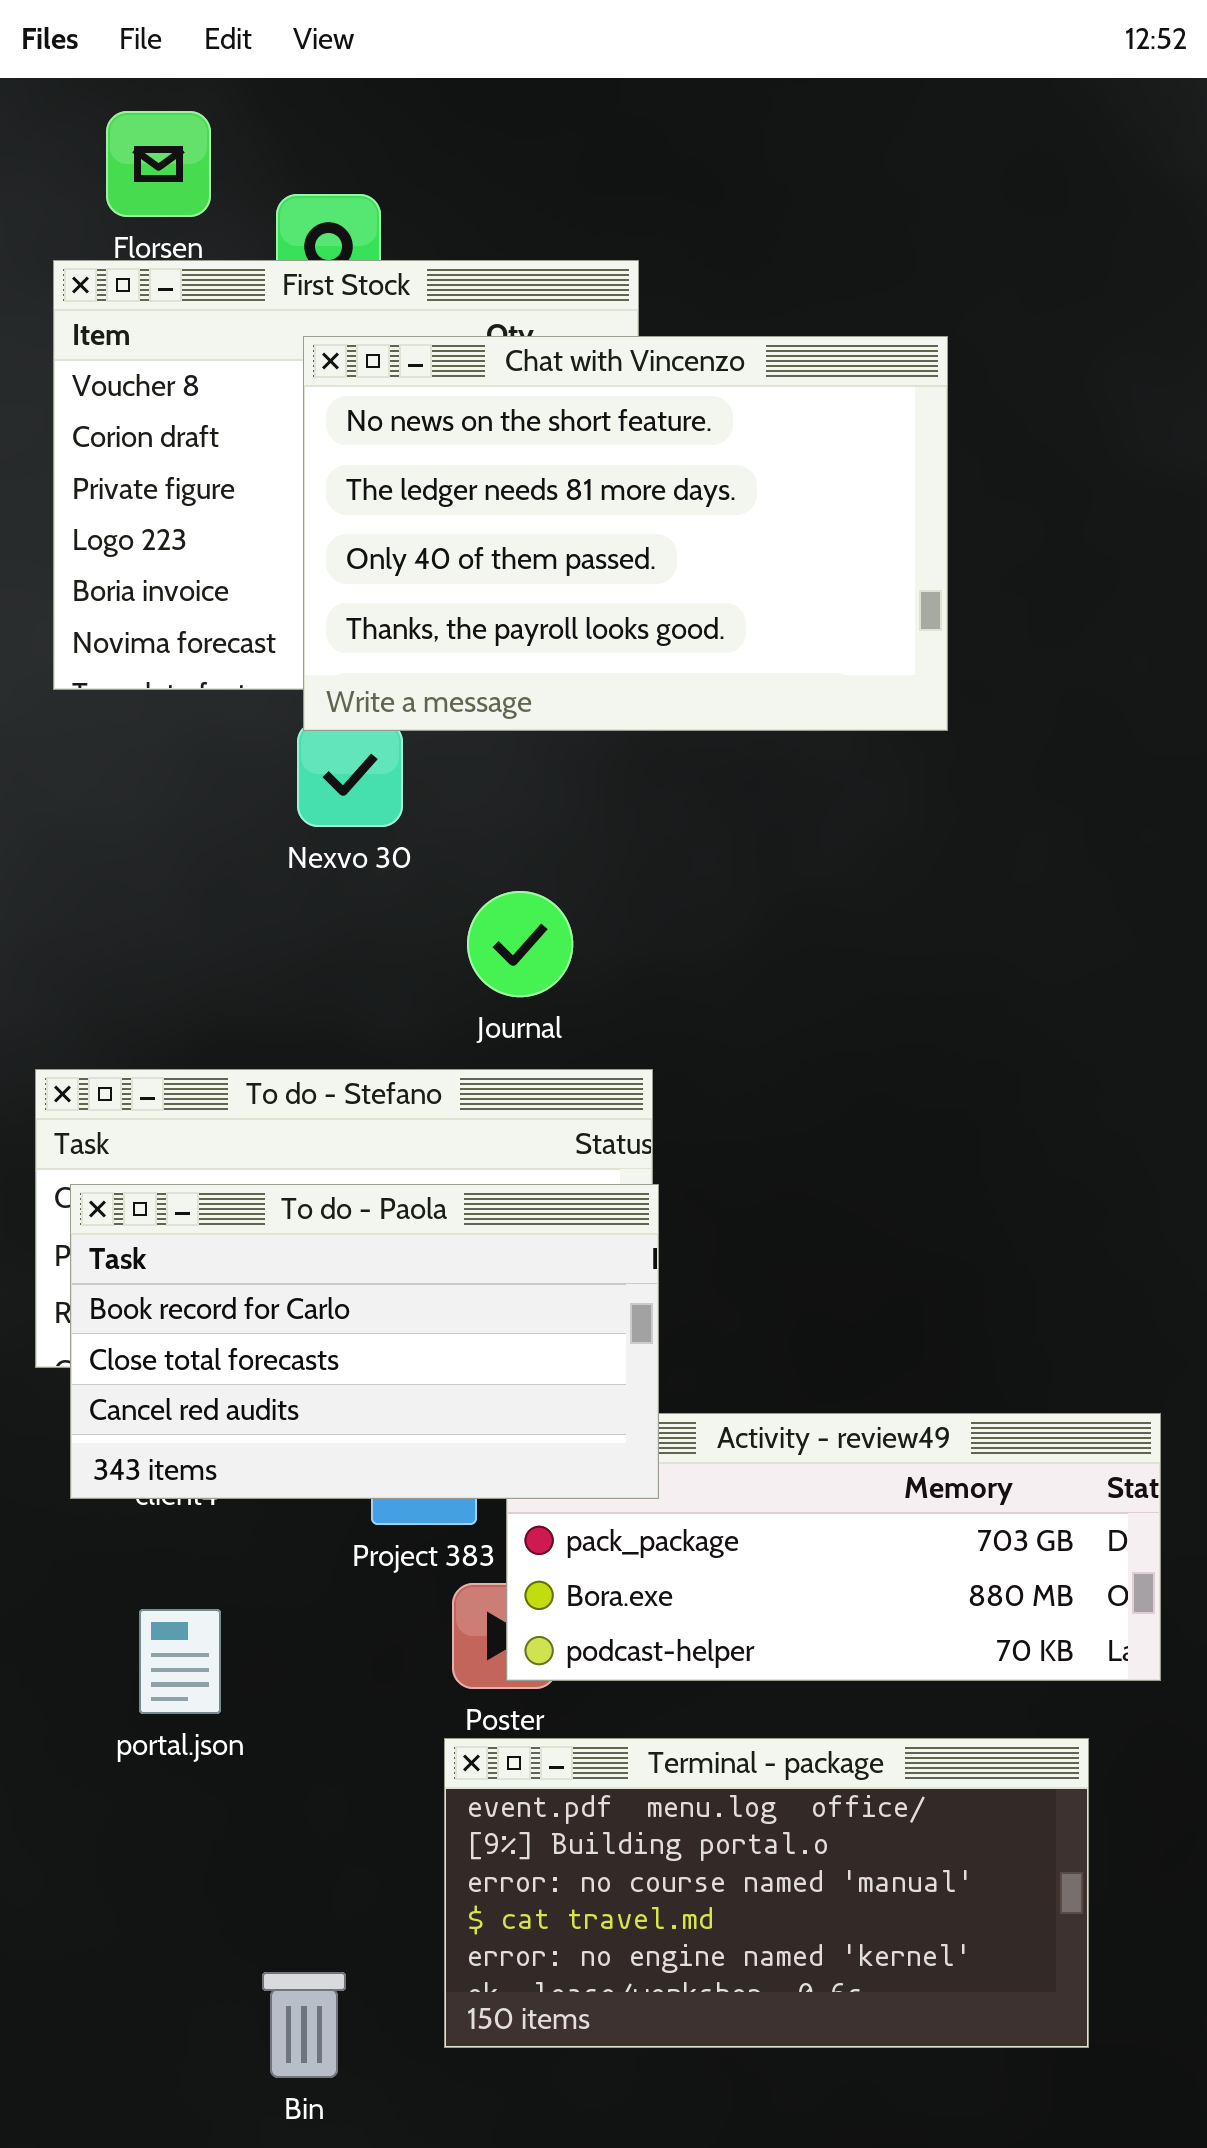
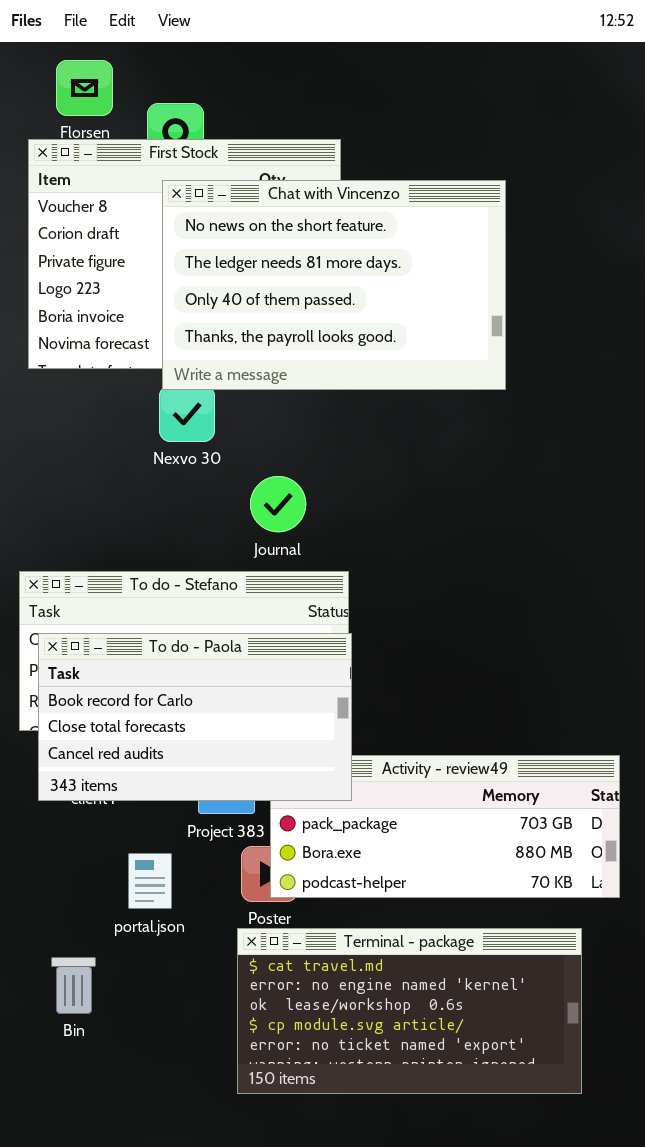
portal.json: [139,1609,221,1714] -> [128,853,172,909], moved
Terminal - package: [444,1738,1089,2048] -> [237,928,582,1094], scrolled down 3 rows
Bin: [262,1972,346,2078] -> [51,957,96,1014], moved

